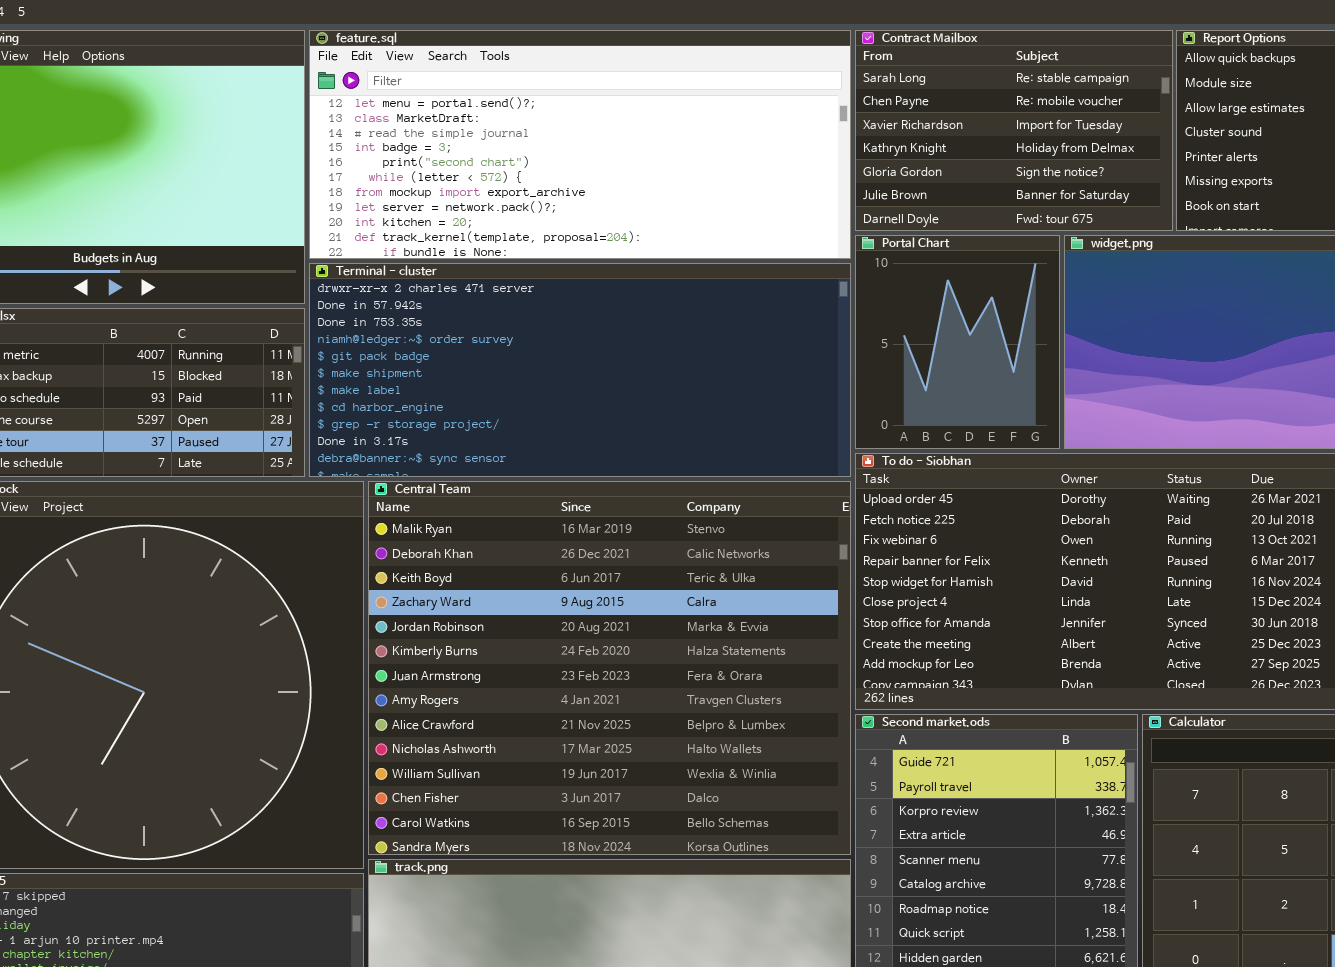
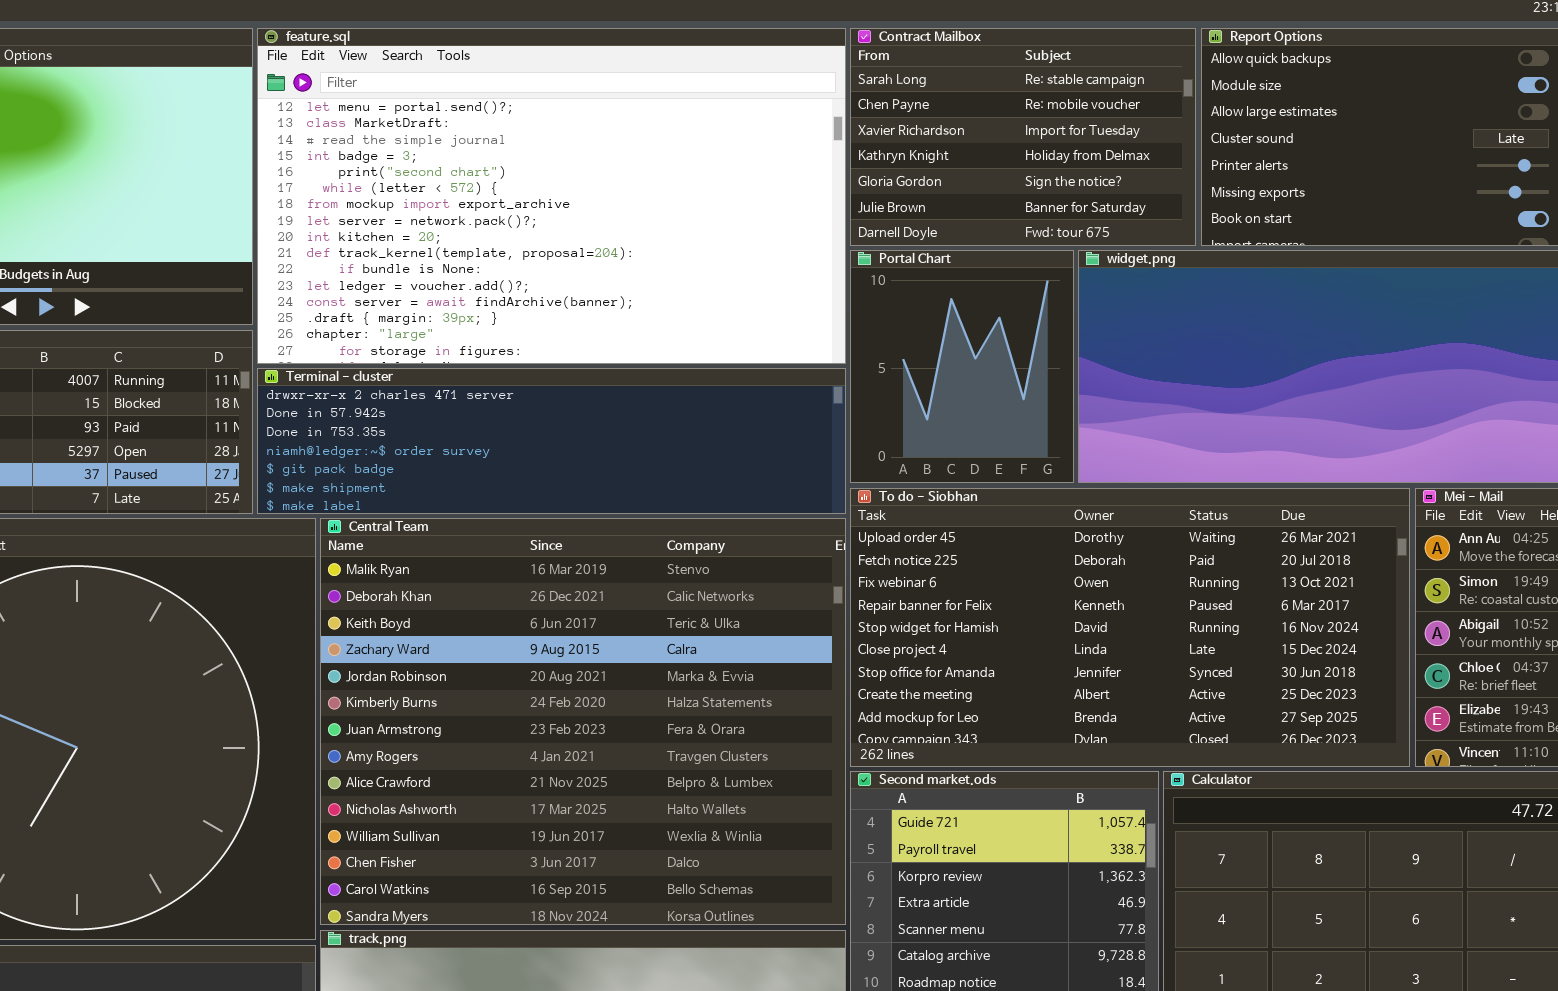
feature.sql: [309,30,851,259] -> [257,28,846,364], resized
Terminal - cluster: [309,263,851,477] -> [257,368,846,514], resized

